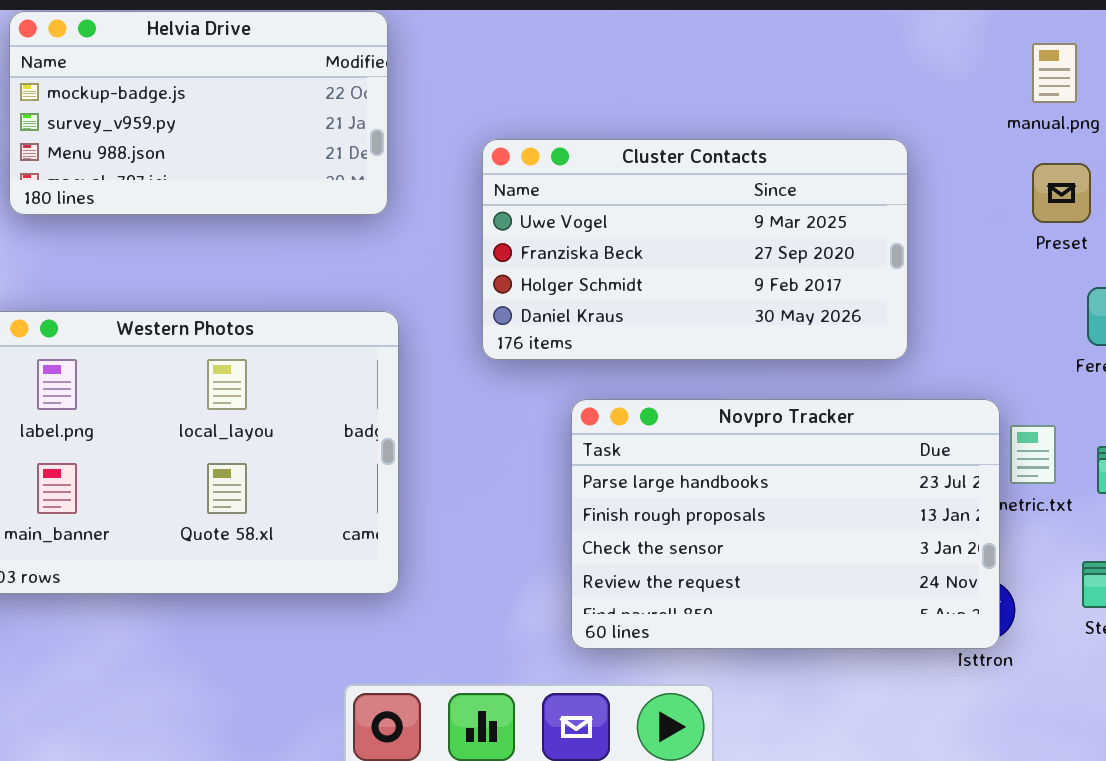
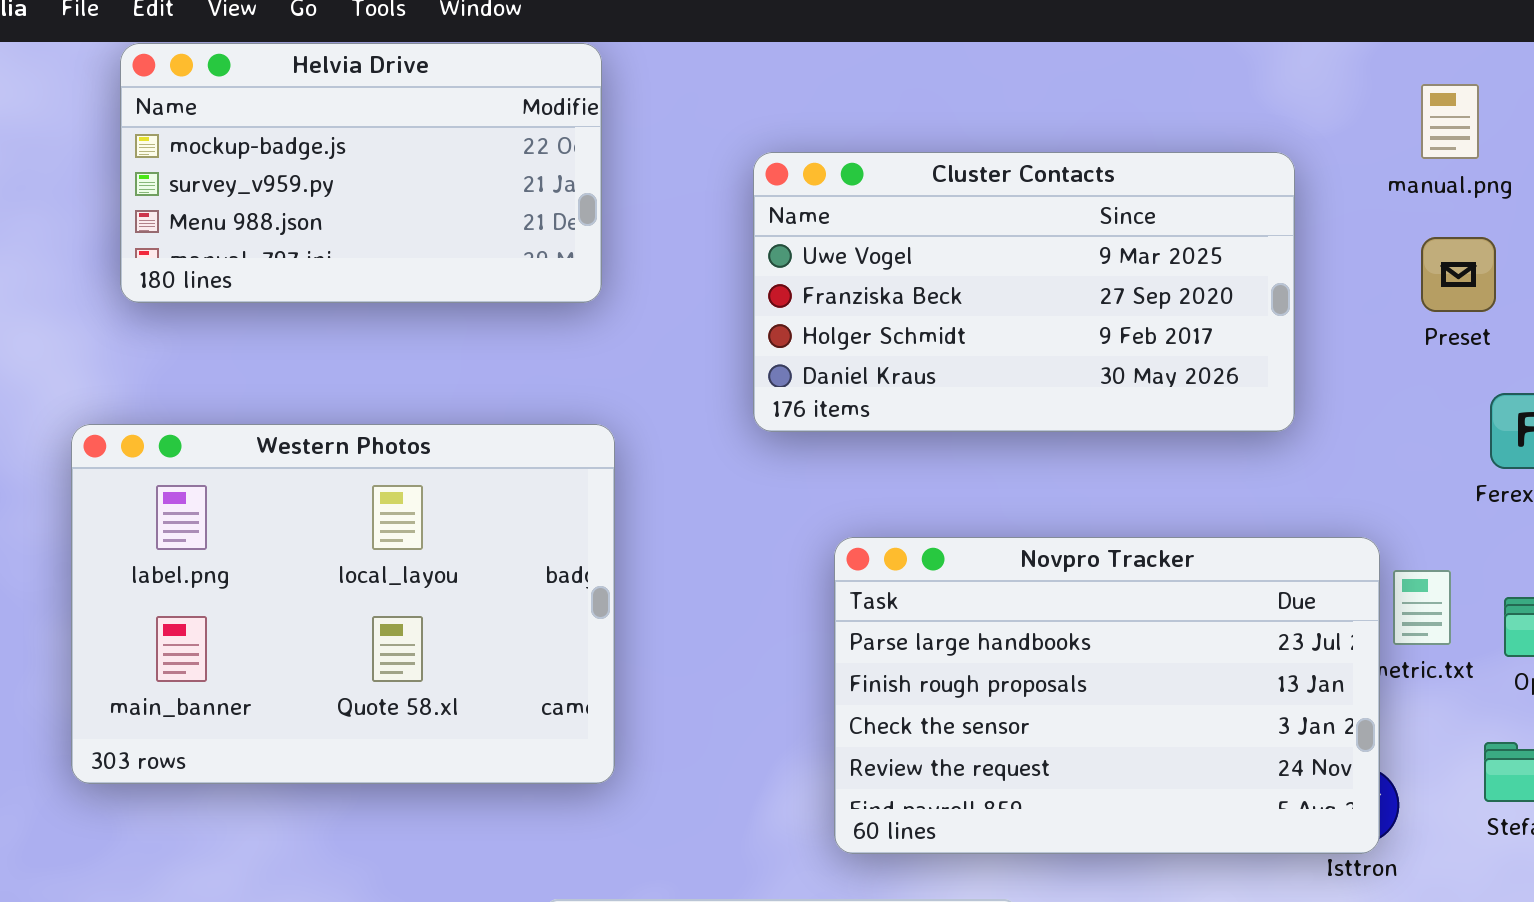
Cluster Contacts: [482,139,908,360] -> [753,152,1295,432], moved

